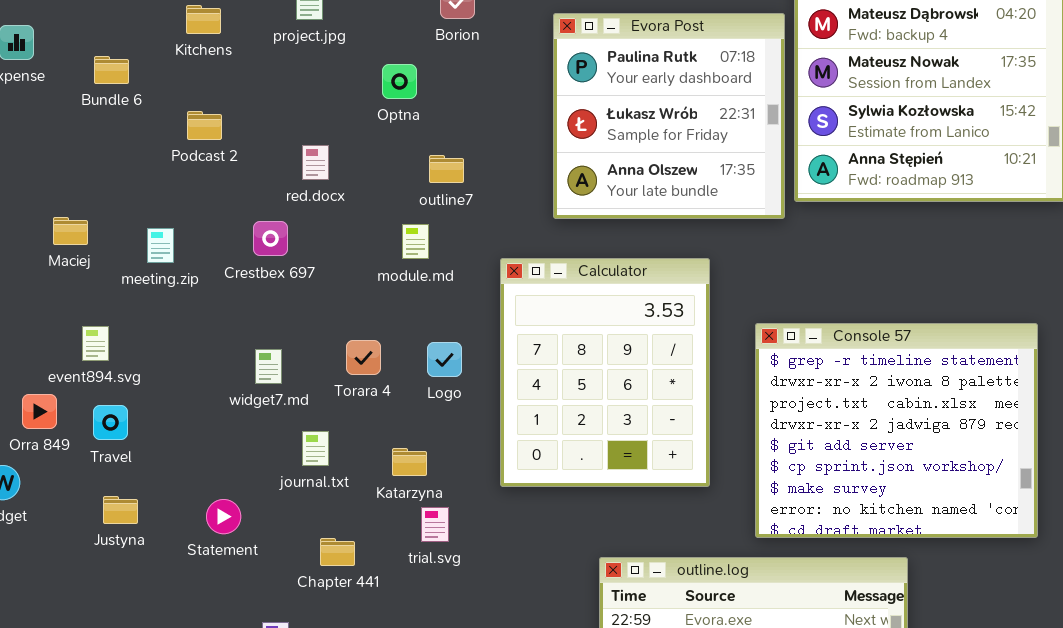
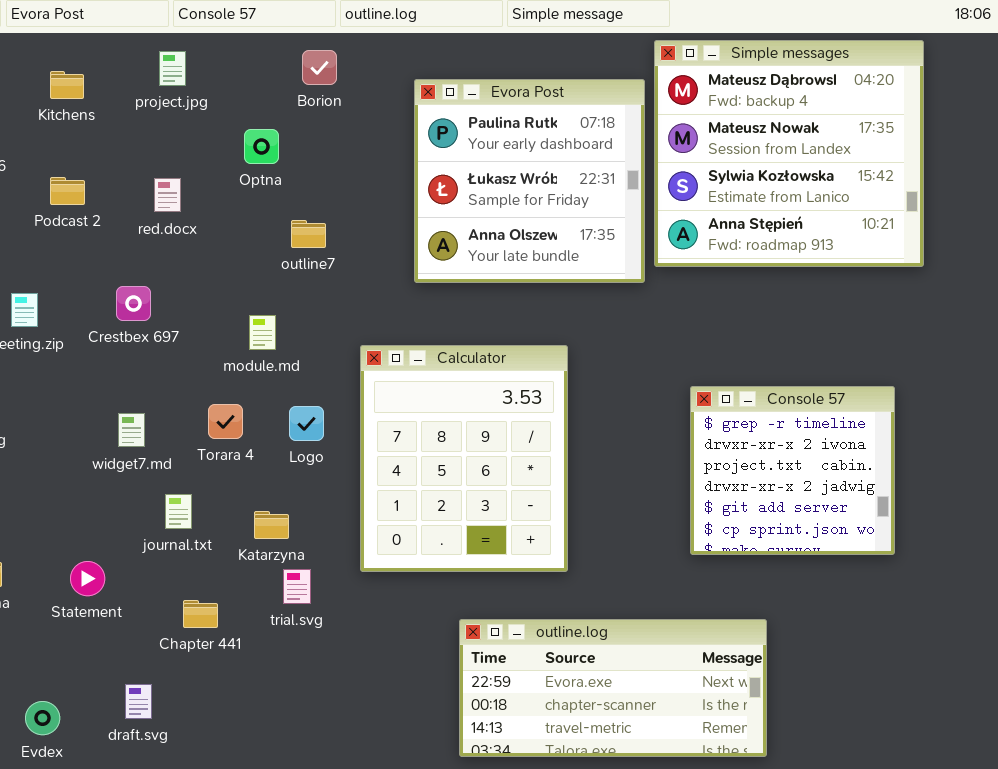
red.docx: [302,145,329,180] -> [154,178,181,212], moved
module.md: [402,224,429,259] -> [249,315,276,350], moved
Calculator: [500,258,710,487] -> [360,345,568,572], moved
Console 57: [755,323,1038,538] -> [690,386,895,555], resized

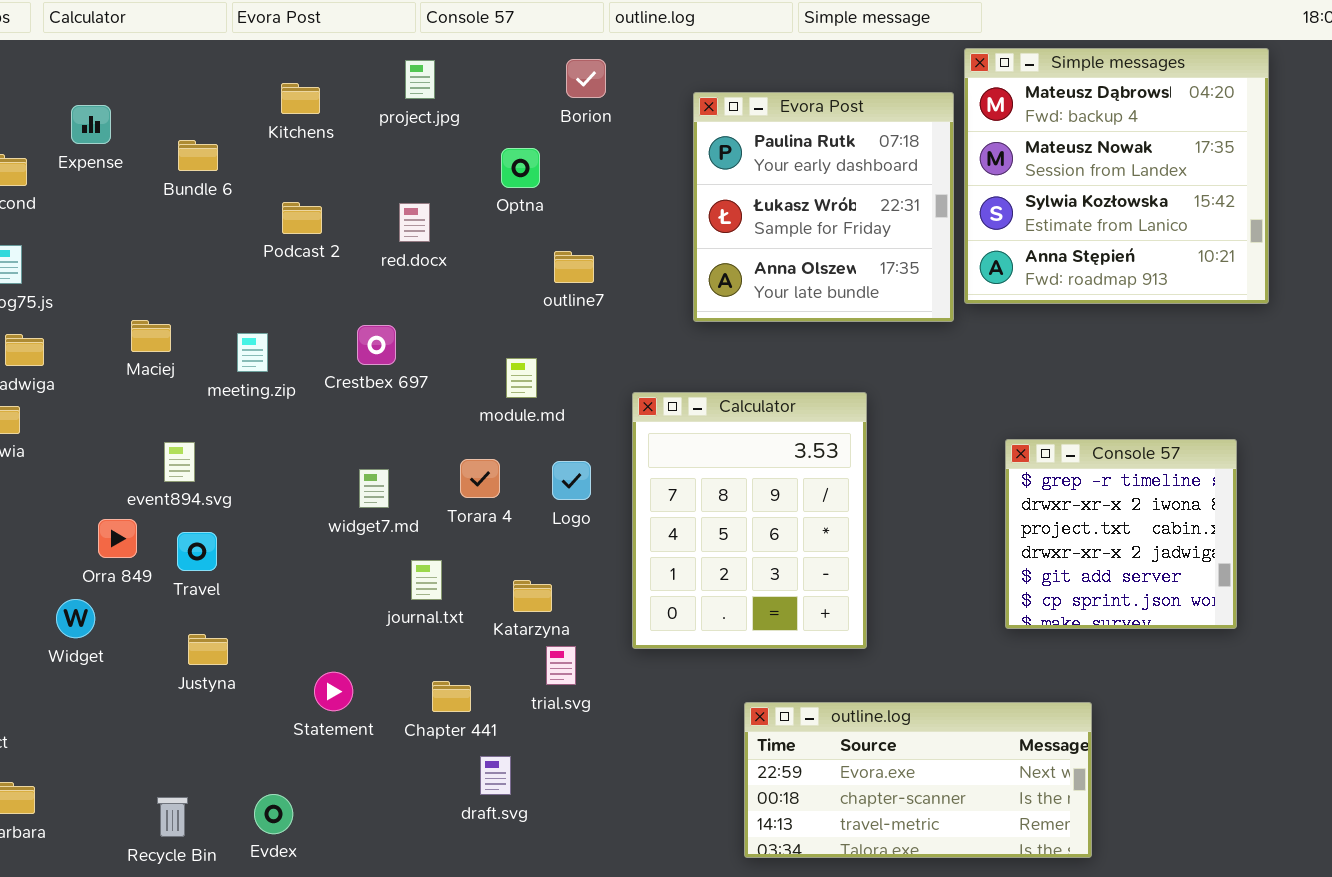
Statement: [70,561,105,596] -> [314,672,353,711], moved
draft.svg: [125,684,152,719] -> [480,756,511,795], moved

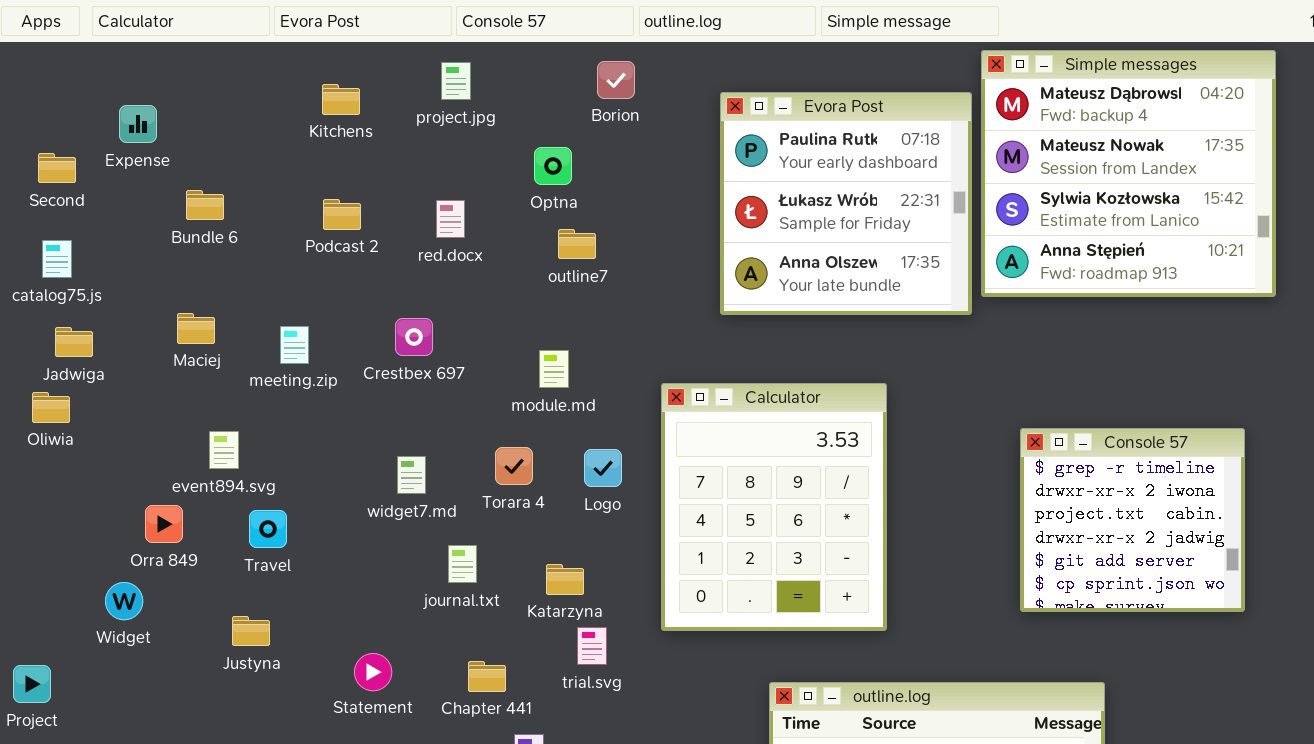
Bundle 6: [178,140,218,171] -> [186,190,224,220], moved
outline7: [554,251,594,283] -> [558,229,596,259], moved
Travel: [177,532,217,571] -> [249,510,287,548], moved

